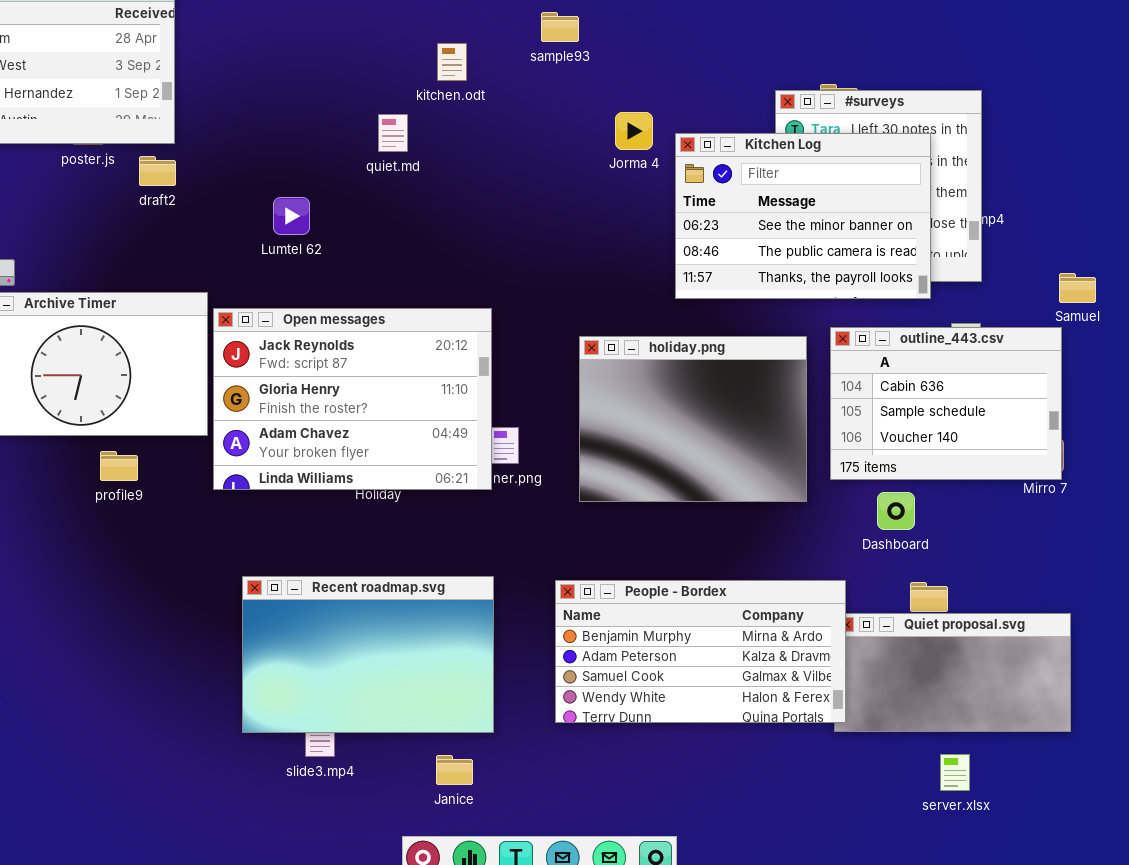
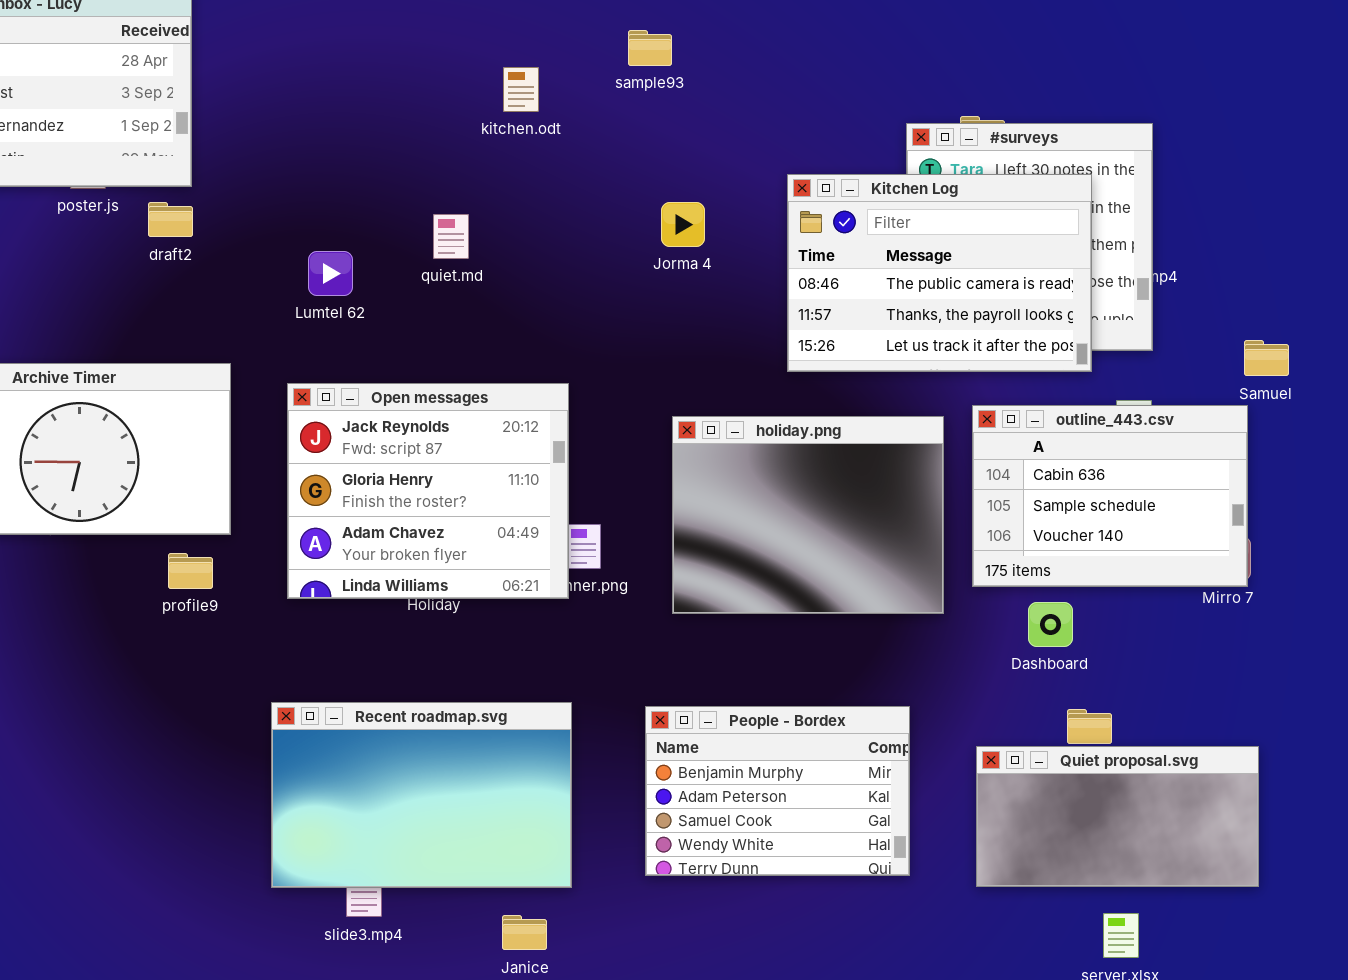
Jorma 4: [615,112,653,150] -> [661,202,705,247], moved
quiet.md: [378,114,408,152] -> [433,214,469,259], moved
Kitchen Log: [675,133,931,299] -> [787,174,1092,372], scrolled down 1 row
Open messages: [213,308,492,490] -> [287,383,569,599], resized
profile9: [100,451,138,481] -> [168,553,213,589], moved
People - Bordex: [555,580,846,723] -> [645,706,910,876], resized

